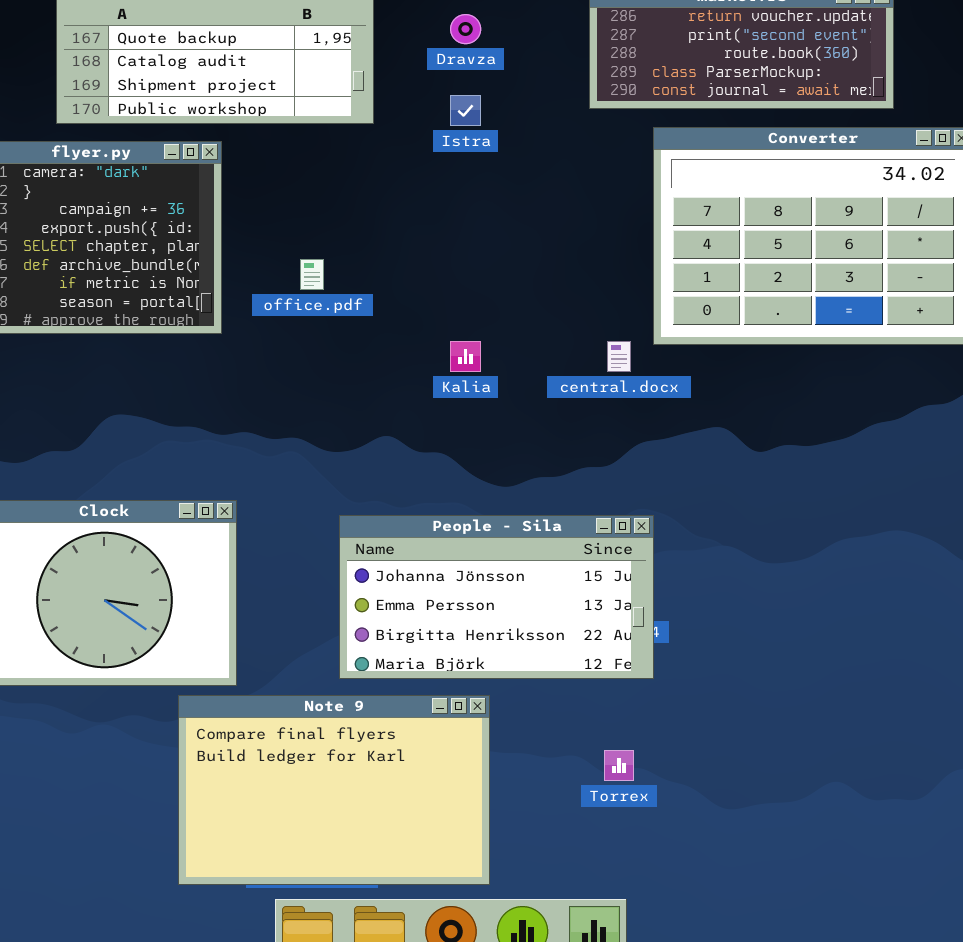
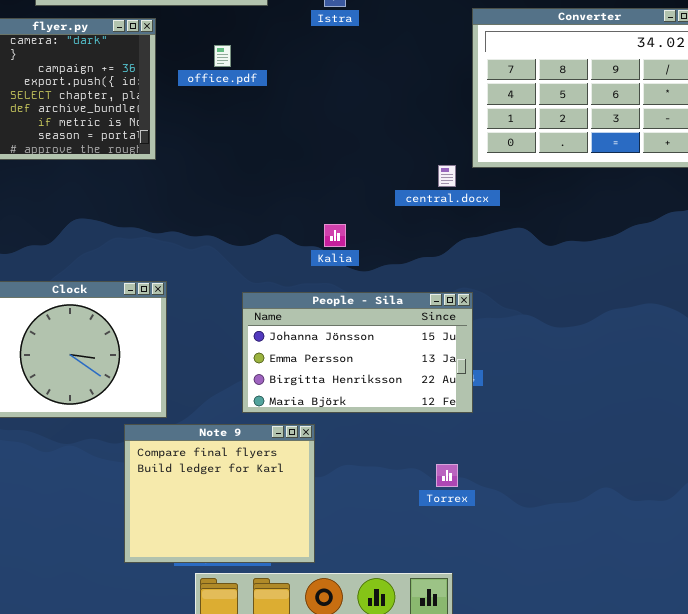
office.pdf: [300,259,324,290] -> [214,45,231,67], moved
Kalia: [450,341,481,372] -> [324,224,346,247], moved
Note 9: [178,695,490,885] -> [124,424,315,563], resized

